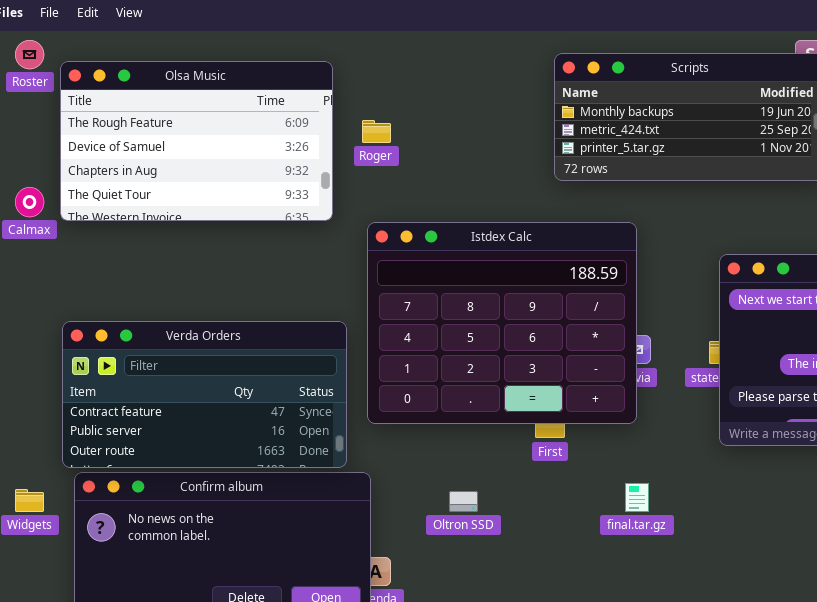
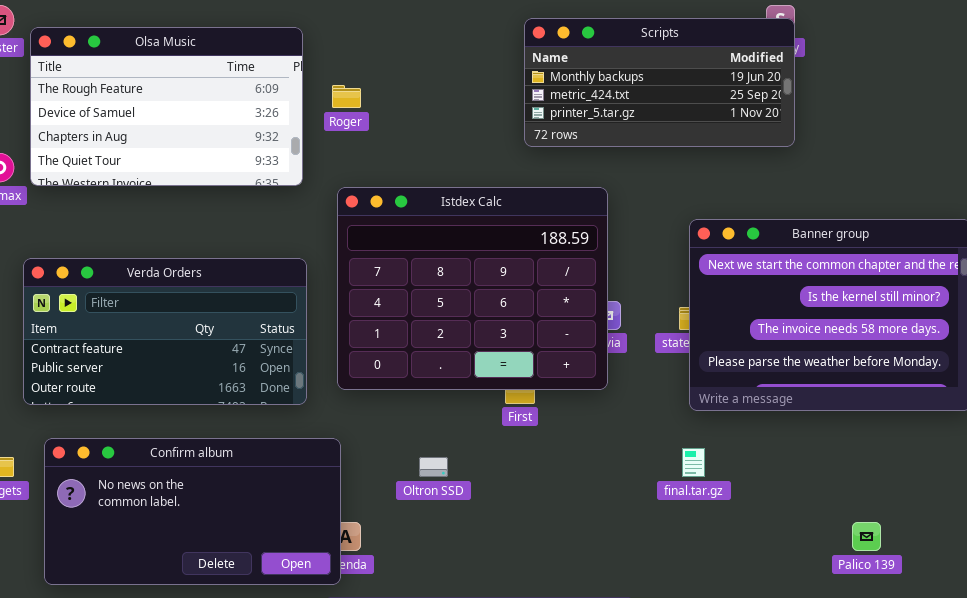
Verda Orders: [62,321,347,468] -> [23,258,307,405], moved
final.tar.gz: [625,483,649,512] -> [682,448,705,477], moved

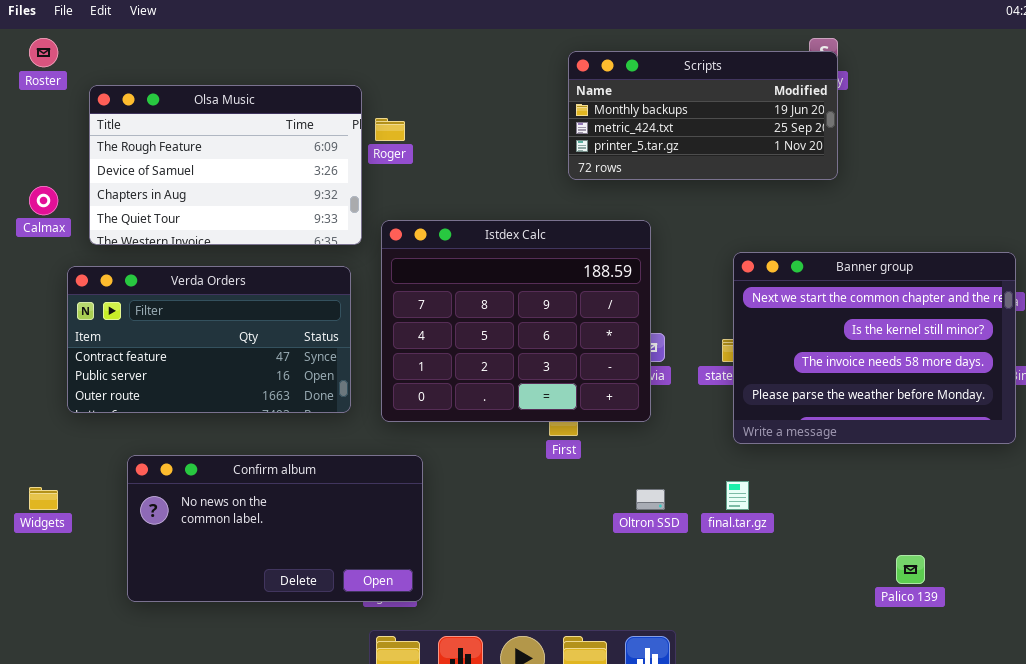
Olsa Music: [30,27,303,186] -> [89,85,362,245], moved
Verda Orders: [23,258,307,405] -> [67,266,351,413], moved
Confirm album: [44,438,341,585] -> [127,455,423,602], moved
Oltron SSD: [419,457,448,477] -> [636,489,665,510], moved

